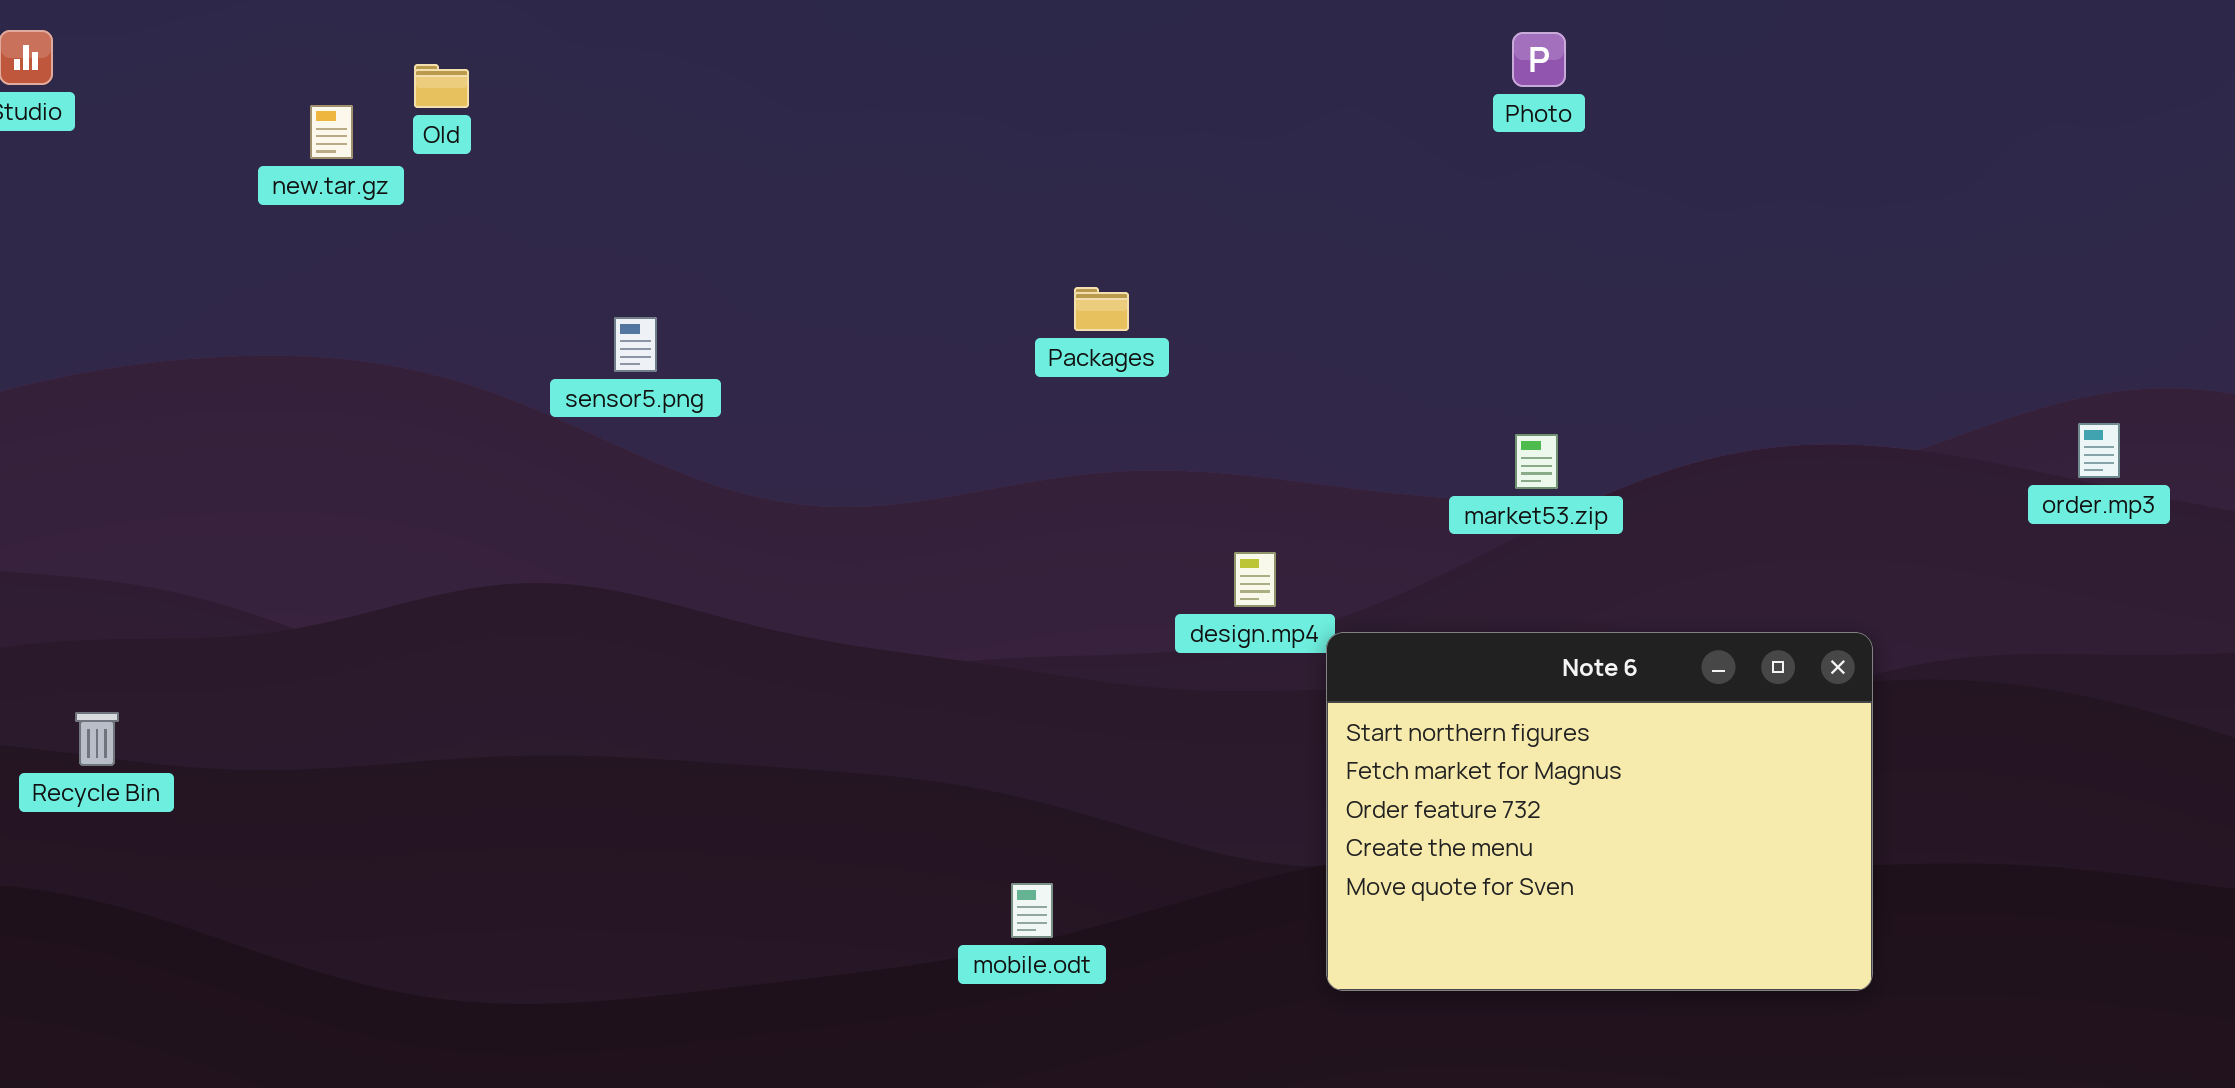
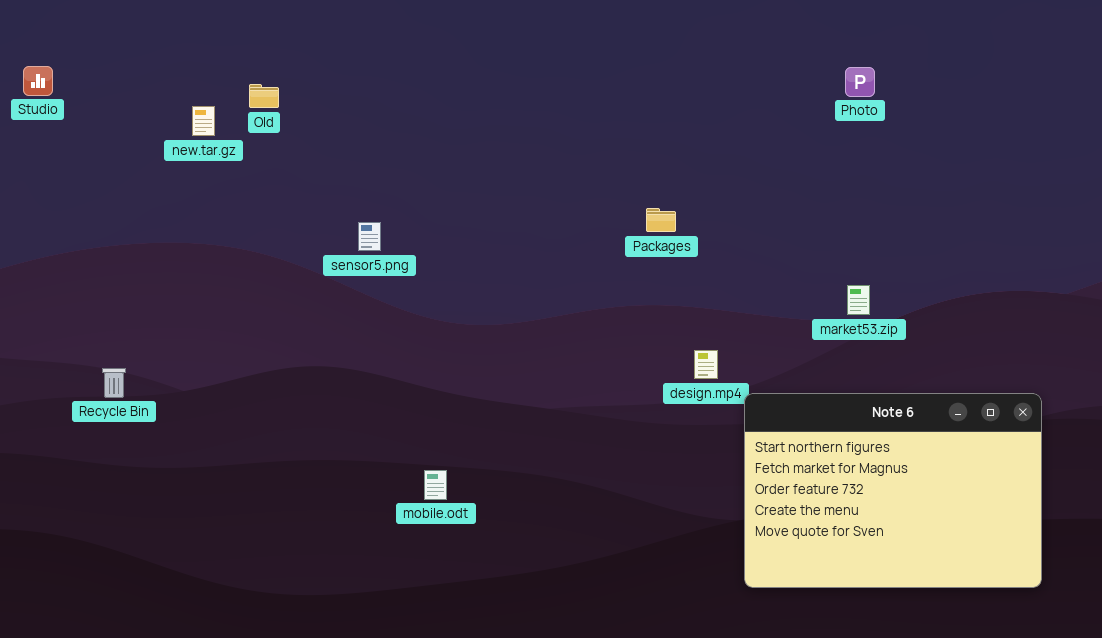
Packages: [1074,287,1129,331] -> [646,208,676,232], moved
Recycle Bin: [75,712,119,766] -> [102,368,126,398], moved
mobile.odt: [1011,883,1053,938] -> [424,470,447,500], moved

